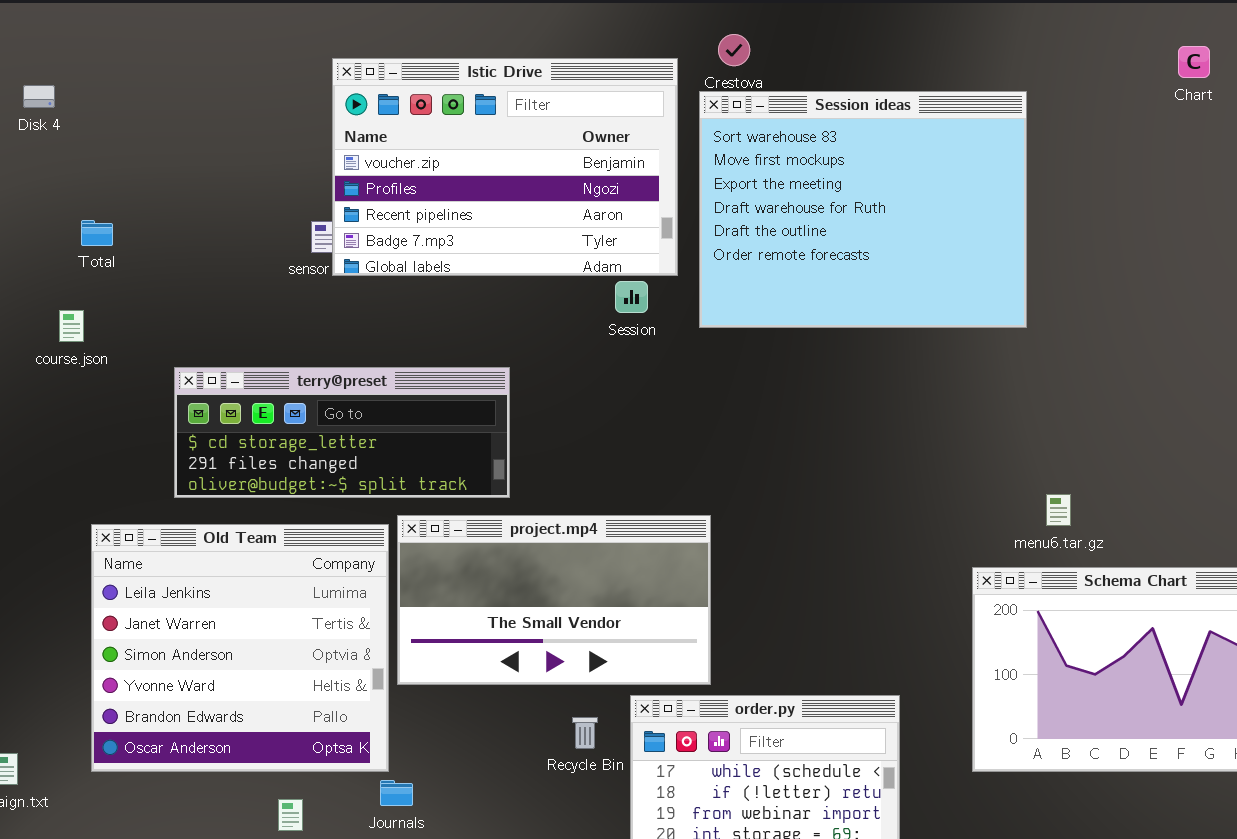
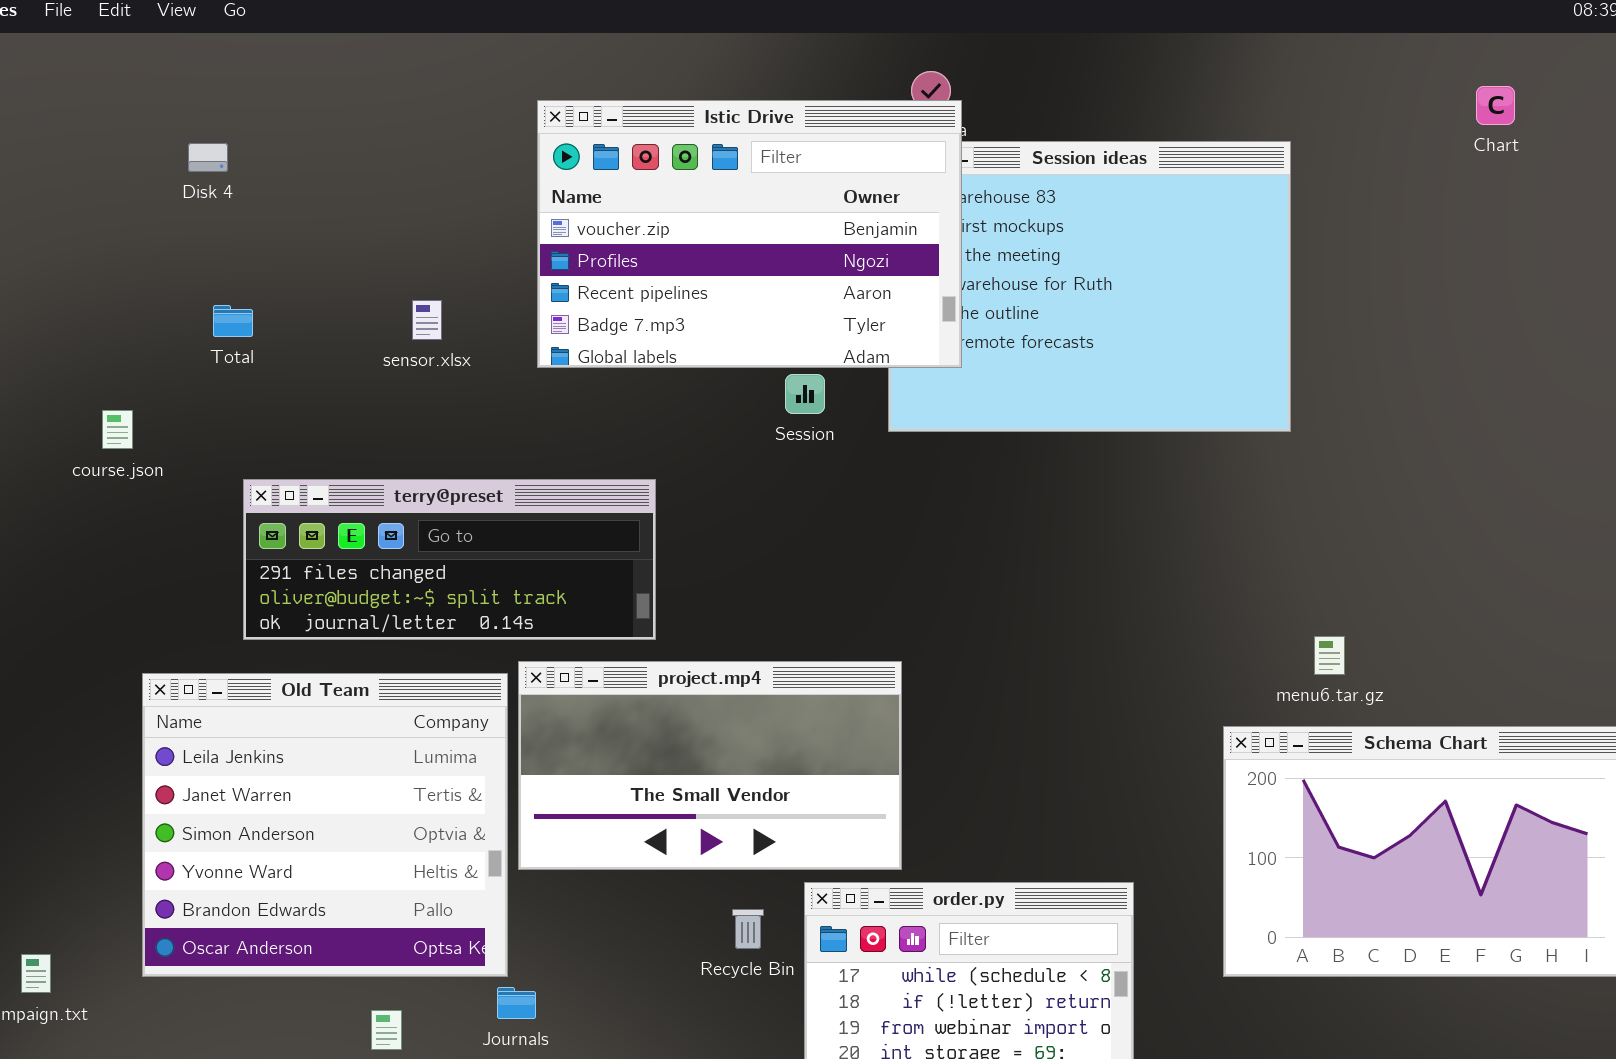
Istic Drive: [332,58,678,276] -> [537,100,962,368], moved
Disk 4: [23,85,55,108] -> [188,143,228,172], moved
Total: [81,220,113,246] -> [213,305,253,337], moved
terry@preset: [174,367,510,498] -> [243,479,656,640], scrolled down 1 row

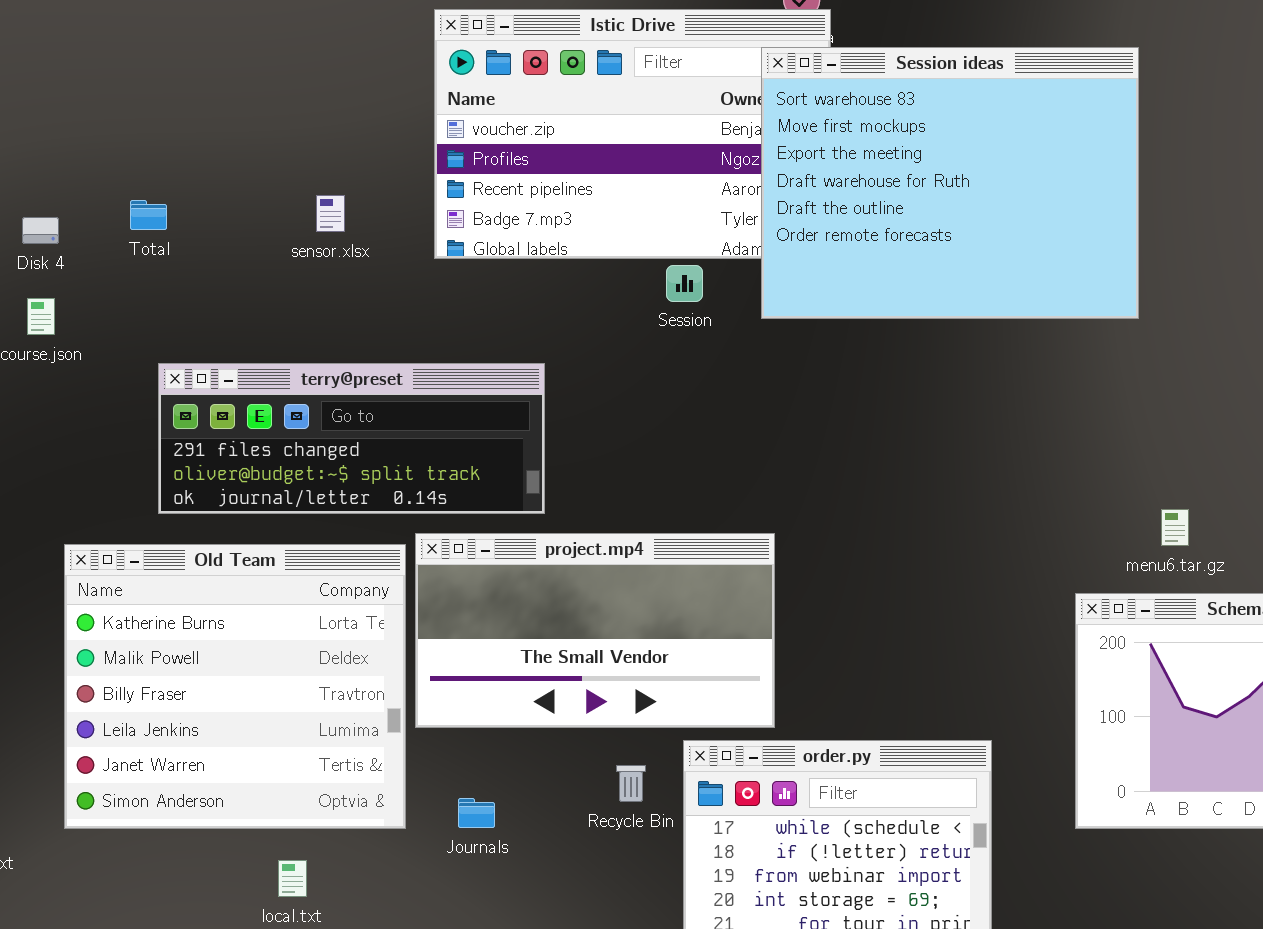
Session ideas: [888,141,1291,432] -> [761,47,1139,319], raised
Disk 4: [188,143,228,172] -> [22,217,59,244], moved
Old Team: [142,673,508,977] -> [64,544,406,829], scrolled up 3 rows
Journals: [497,987,536,1019] -> [458,798,495,828], moved

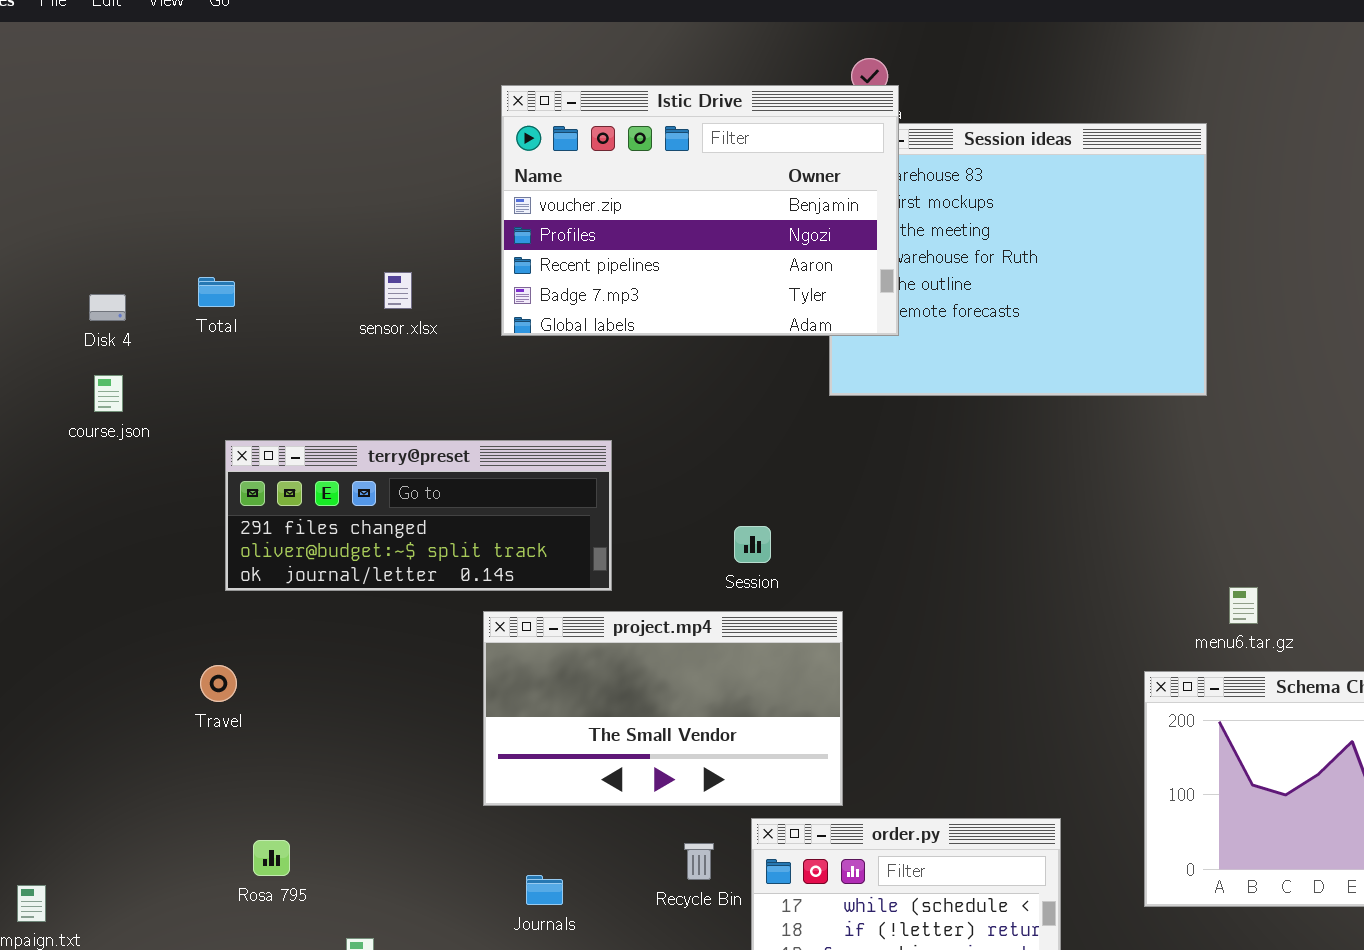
Istic Drive: [434,9,831,259] -> [501,85,899,336], raised
Session: [666,265,703,302] -> [734,526,771,563], moved
Old Team: [64,544,406,829] -> none, closed

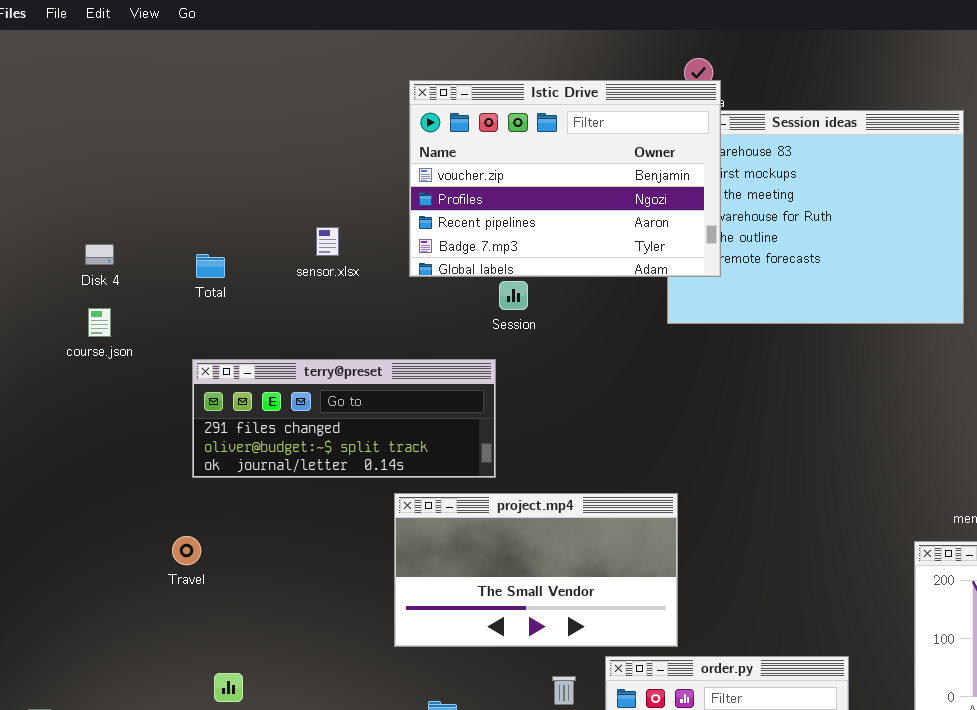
Total: [198,277,235,307] -> [196,254,225,278], moved
Session: [734,526,771,563] -> [499,281,528,310], moved

